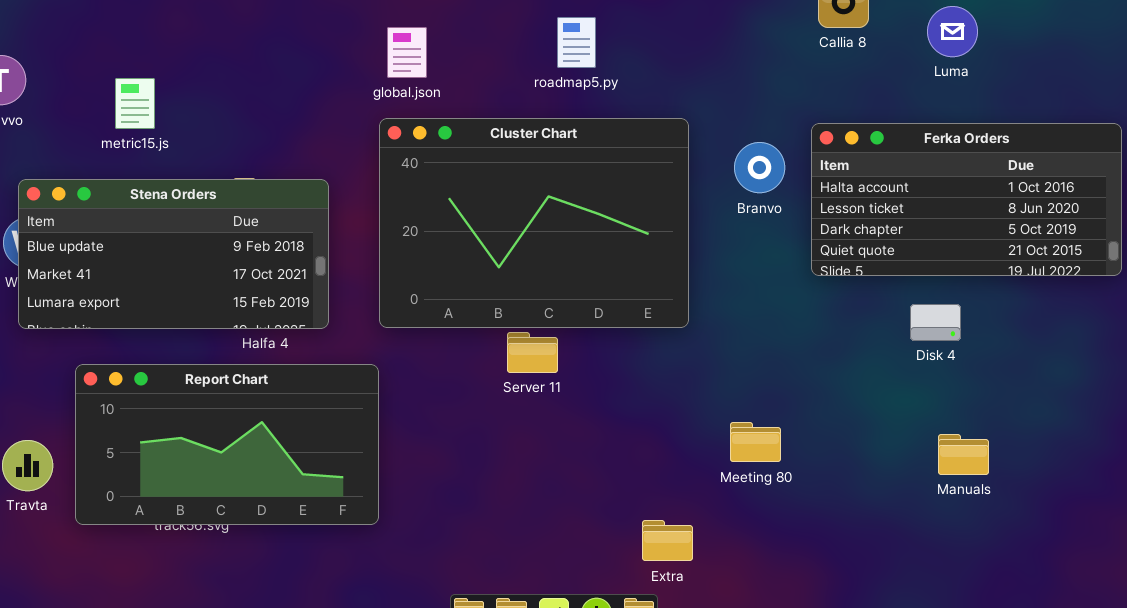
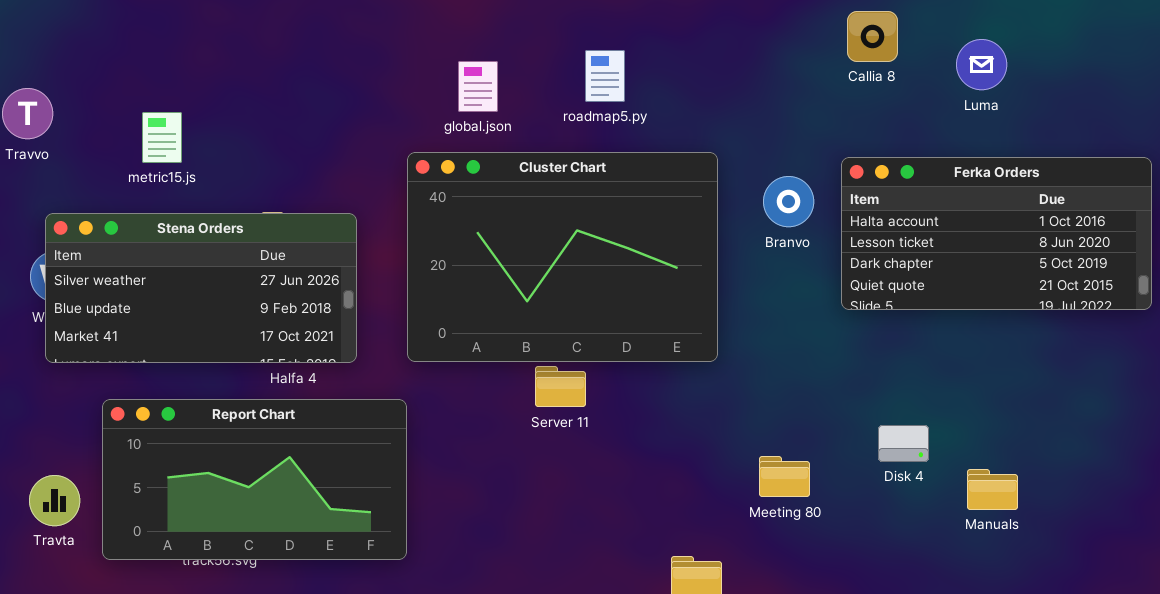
global.json: [387,27,427,78] -> [458,61,498,112], moved
Stena Orders: [18,179,329,329] -> [45,213,357,363], scrolled up 1 row
Disk 4: [910,304,961,341] -> [878,425,929,462], moved

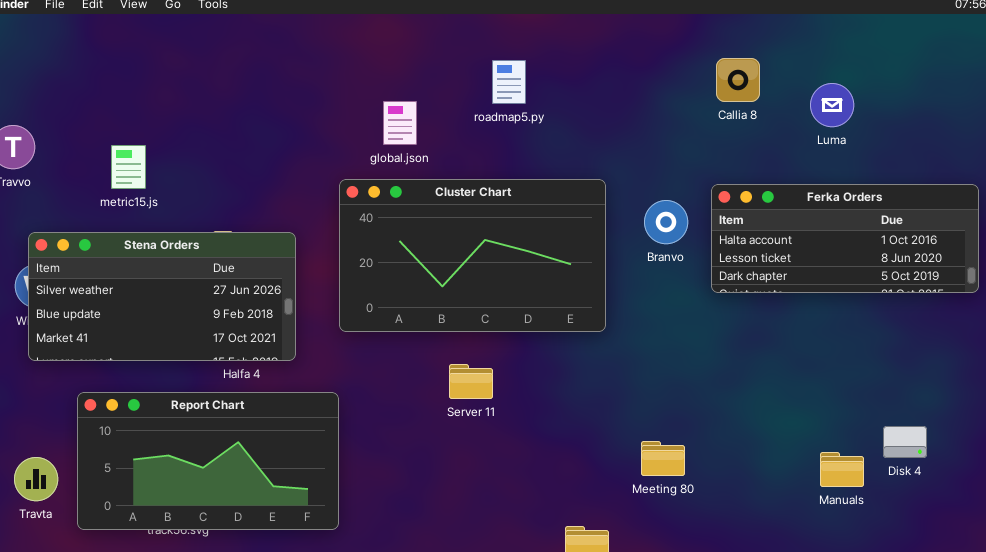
roadmap5.py: [585,50,625,102] -> [492,60,526,104], moved
Cluster Chart: [407,152,718,362] -> [339,179,606,332], resized
Ferka Orders: [841,157,1152,310] -> [711,184,979,293], resized
Disk 4: [878,425,929,462] -> [883,426,927,458], moved

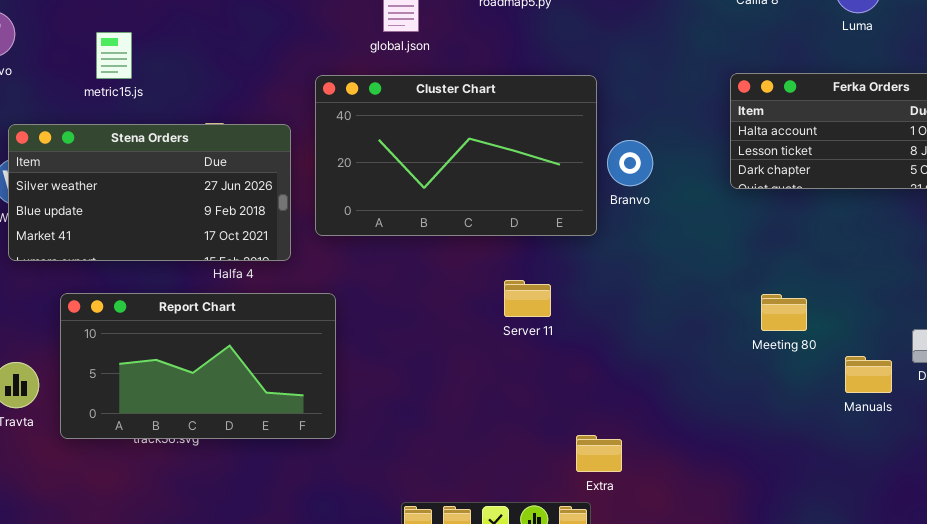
Cluster Chart: [339,179,606,332] -> [315,75,597,236], moved
Branvo: [644,200,688,244] -> [607,140,653,186], moved
Server 11: [449,364,493,399] -> [504,280,551,317], moved
Meeting 80: [641,441,685,476] -> [761,294,807,331], moved

